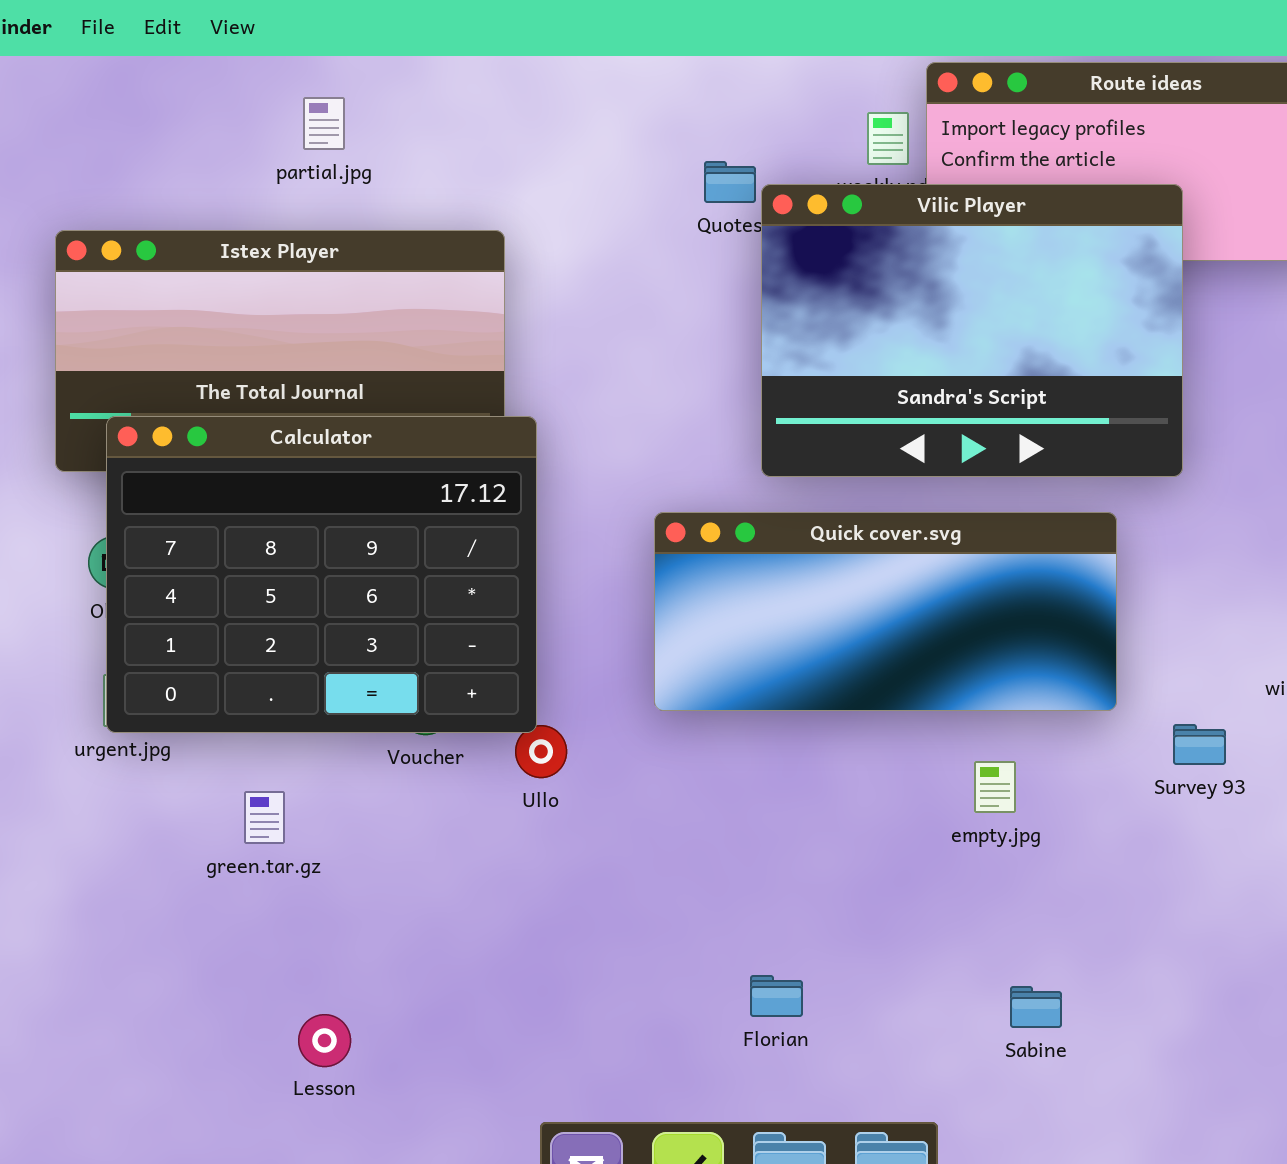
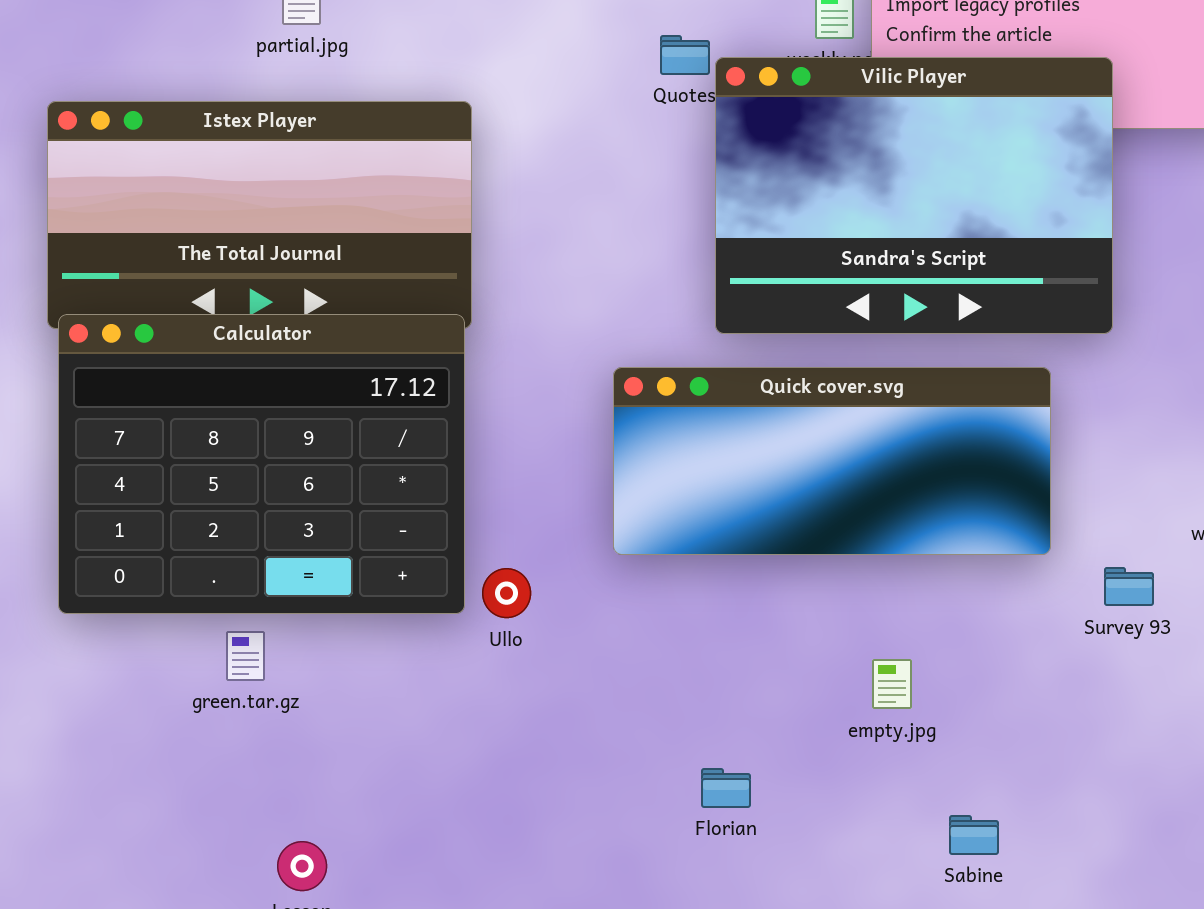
Calculator: [106,416,537,733] -> [58,314,465,614], moved
empty.jpg: [974,761,1016,813] -> [872,659,912,709], moved
Florian: [750,975,803,1017] -> [701,768,751,808], moved

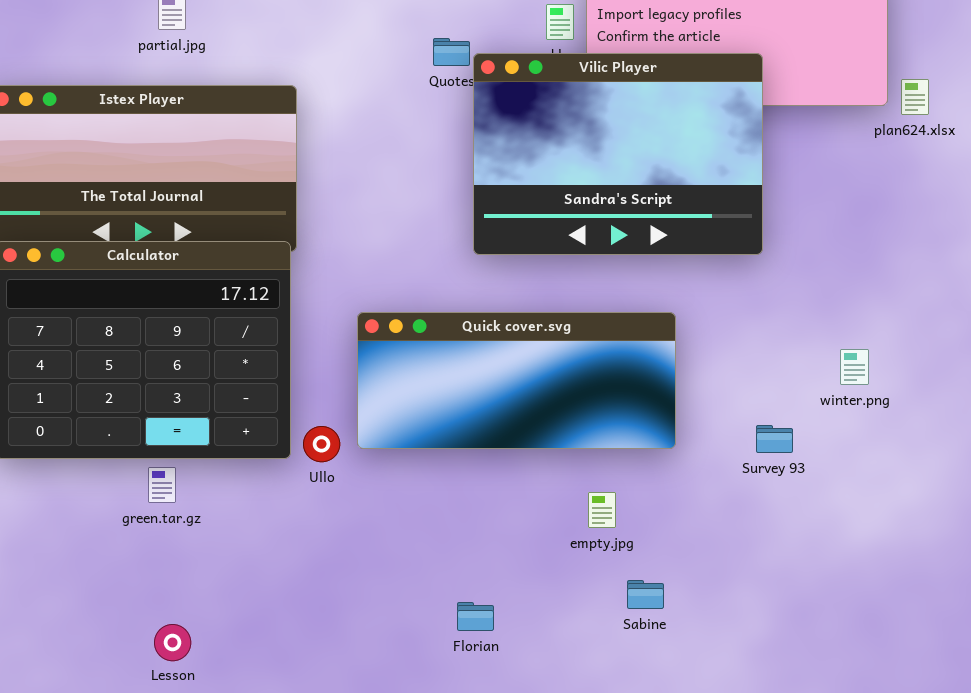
Quick cover.svg: [613,367,1051,555] -> [357,312,676,449], moved
green.tar.gz: [226,631,265,681] -> [148,467,176,503], moved
Florian: [701,768,751,808] -> [457,602,494,631], moved
Sabine: [949,815,999,855] -> [627,580,664,609], moved

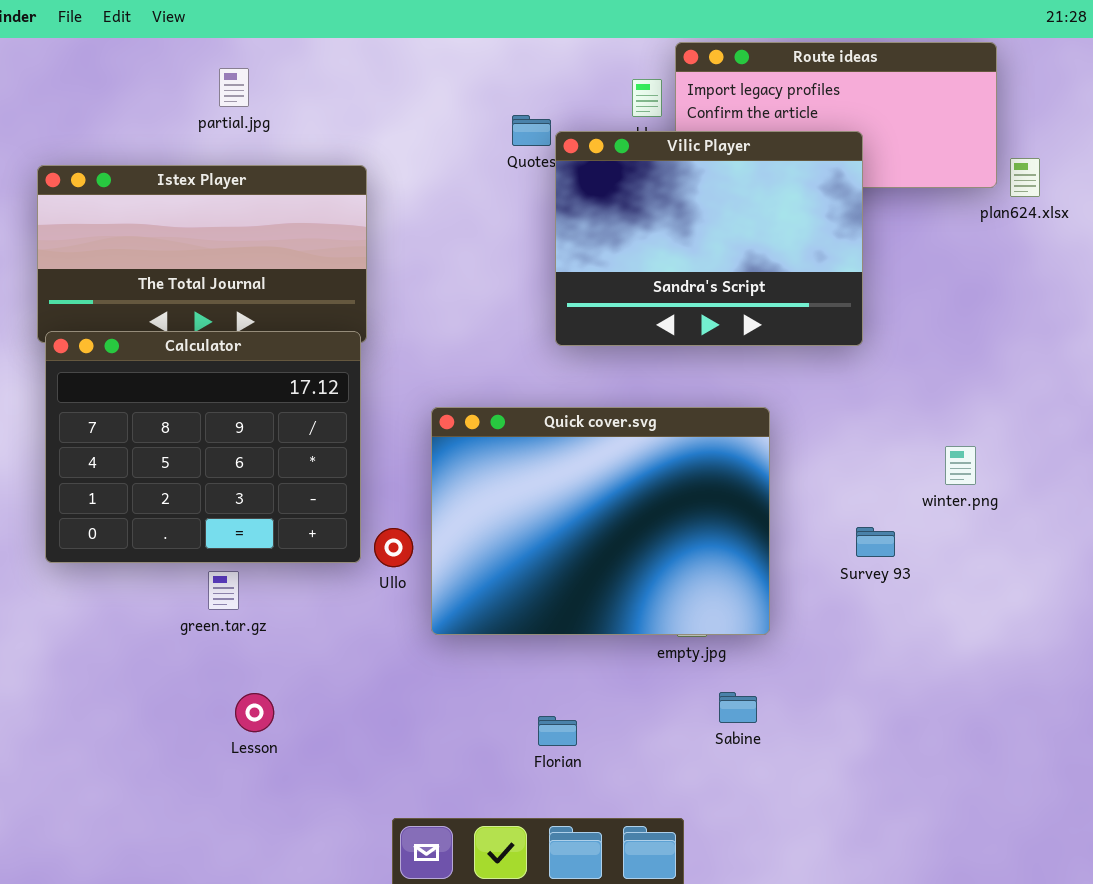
Quick cover.svg: [357,312,676,449] -> [431,407,770,635], resized
Lesson: [154,624,191,661] -> [235,693,274,732], moved

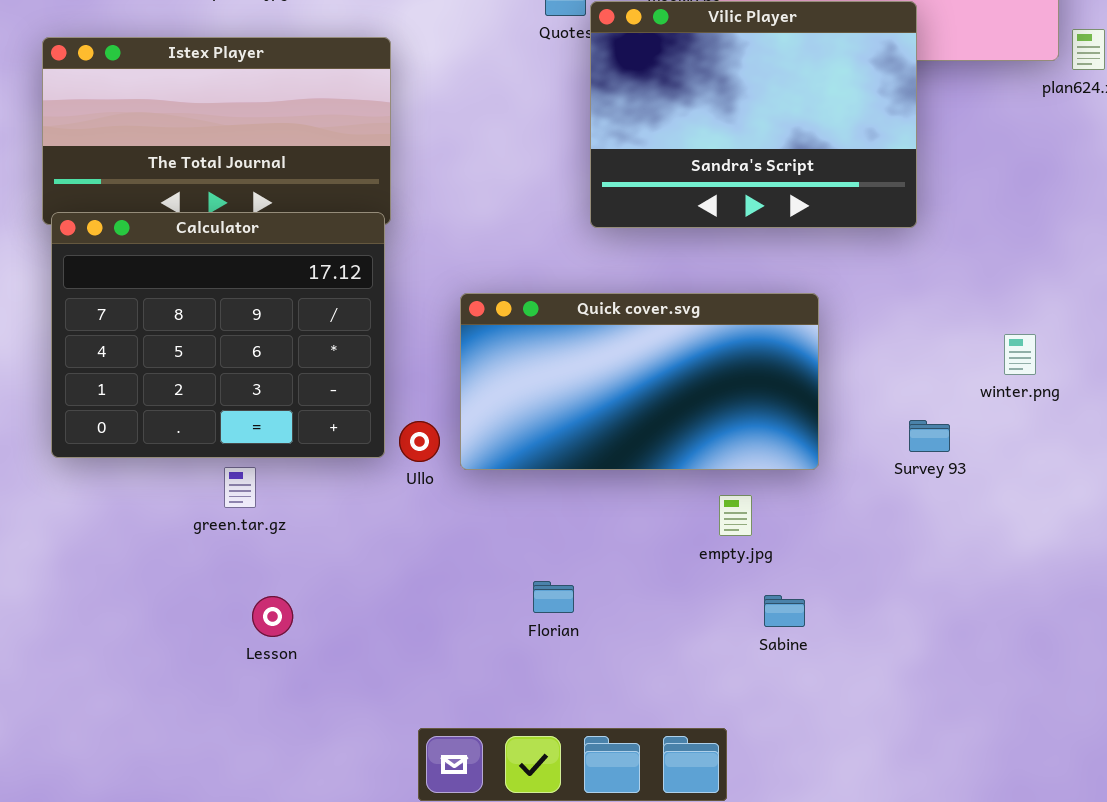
Quick cover.svg: [431,407,770,635] -> [460,293,819,470], resized
Florian: [538,716,577,746] -> [533,581,574,613], moved

